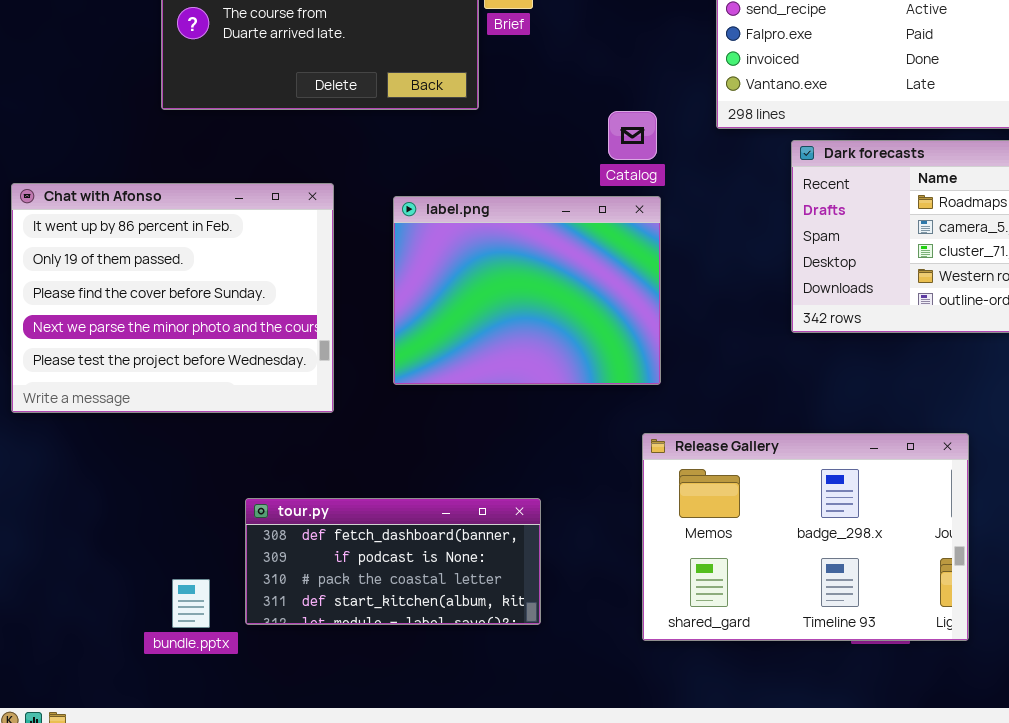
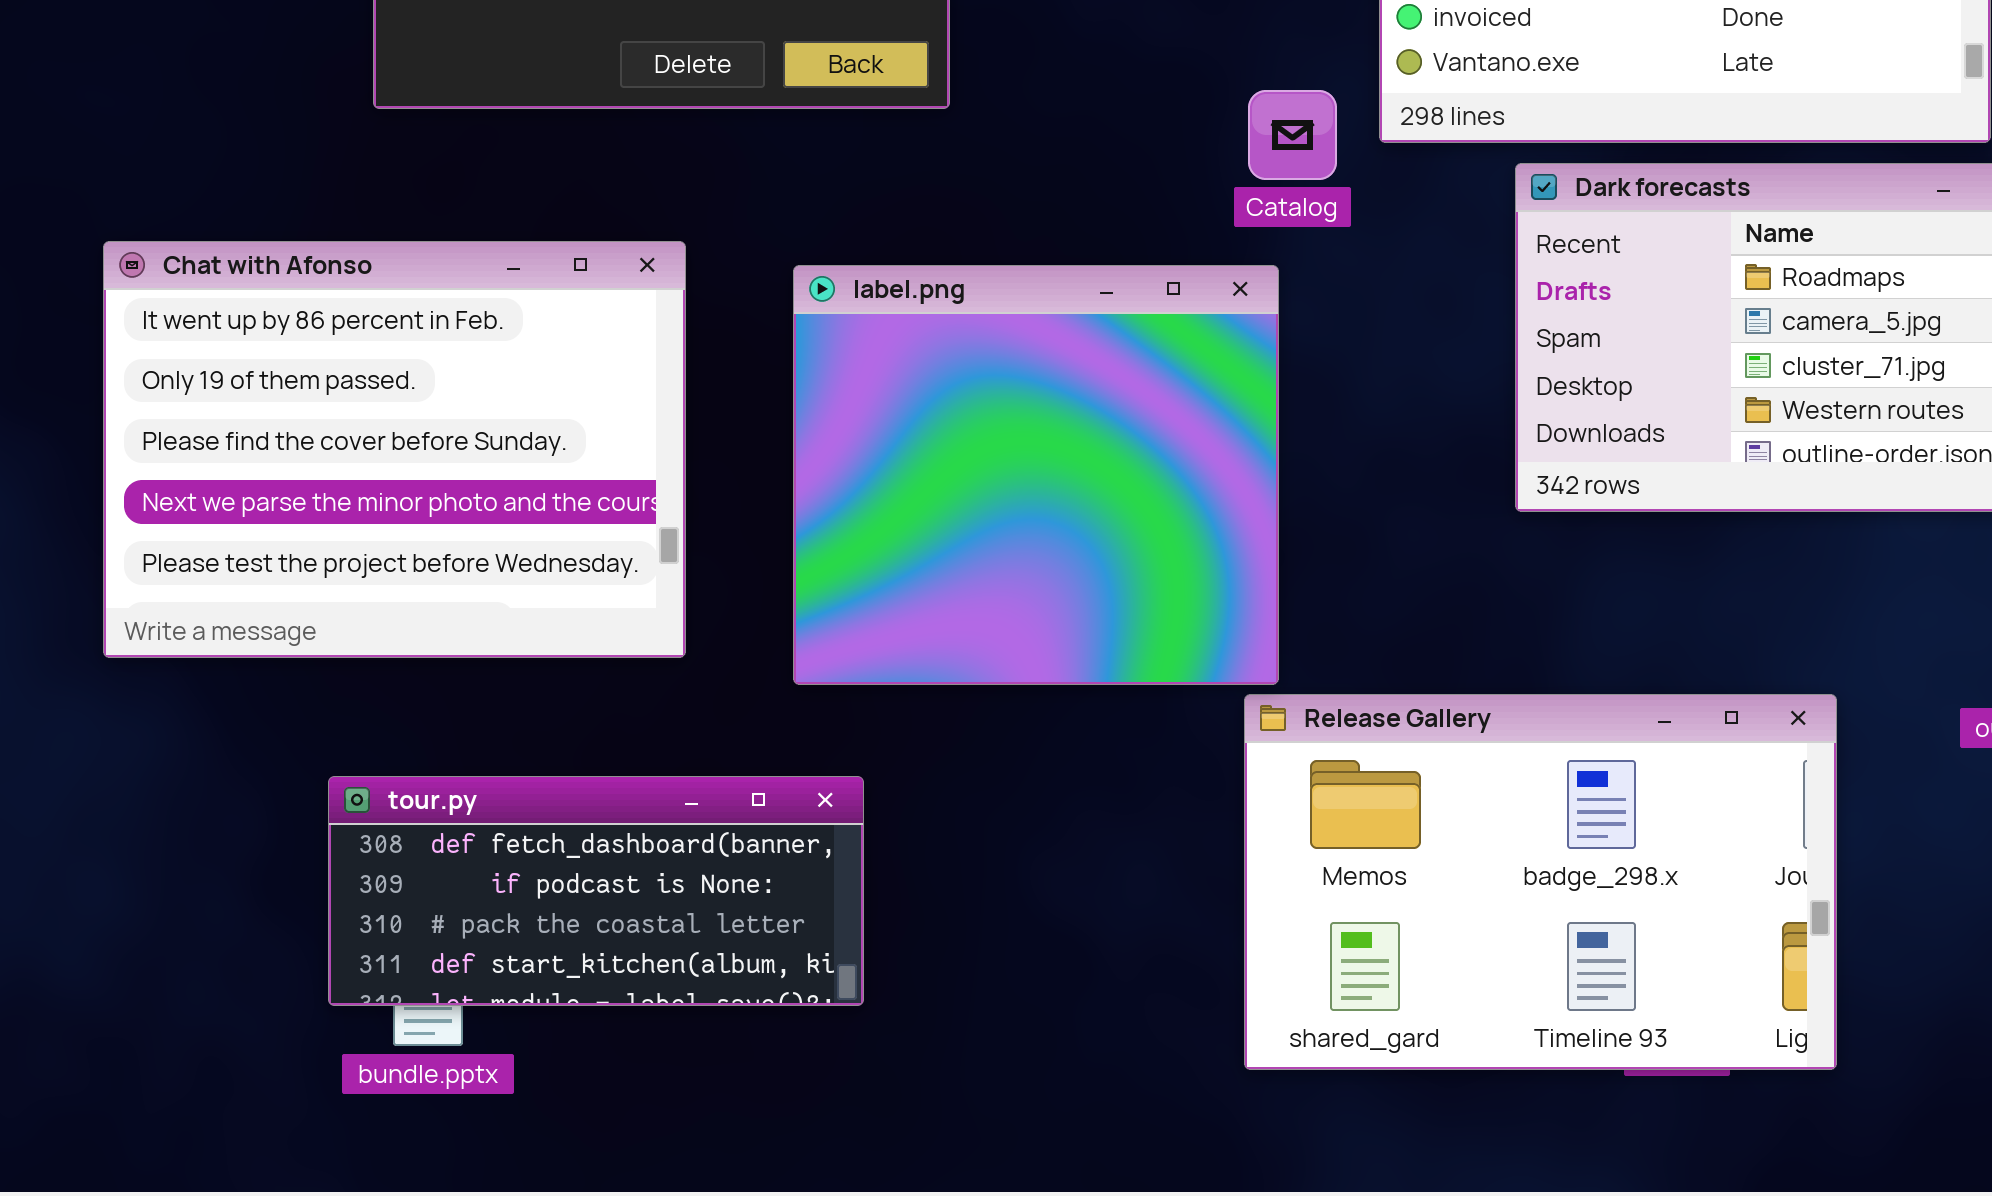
Catalog: [608,111,657,160] -> [1248,90,1337,180], moved
label.png: [393,196,661,385] -> [793,265,1279,685], resized
tour.py: [245,498,541,625] -> [328,776,864,1006], moved

